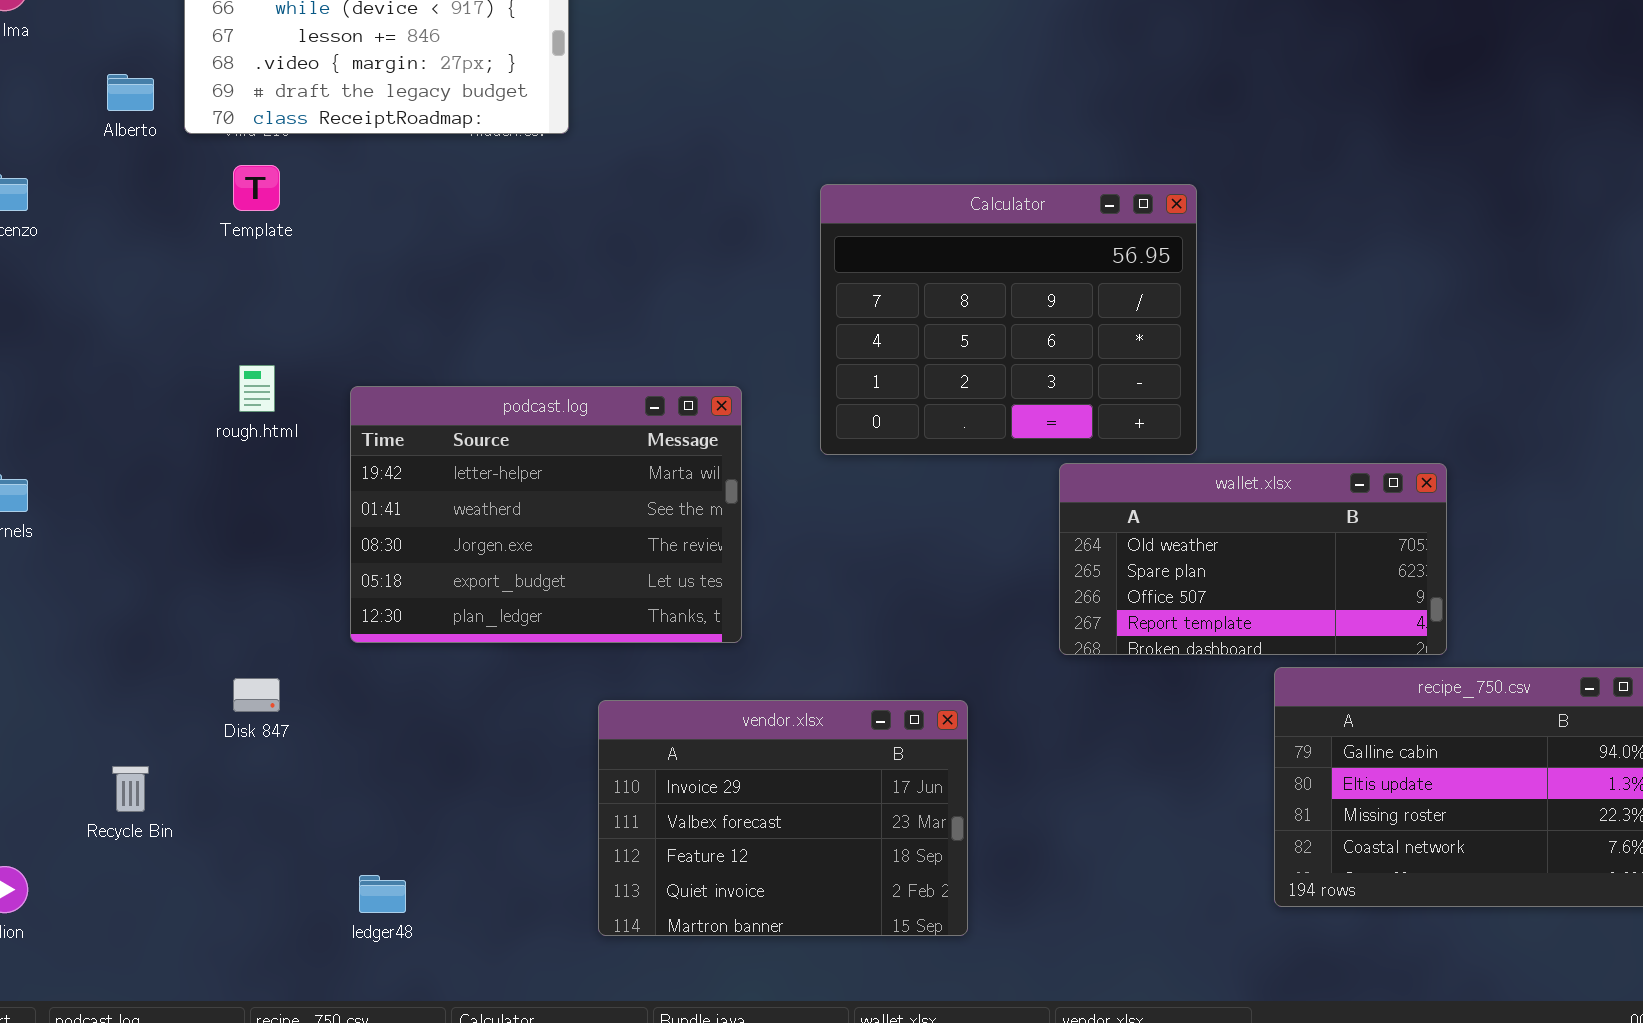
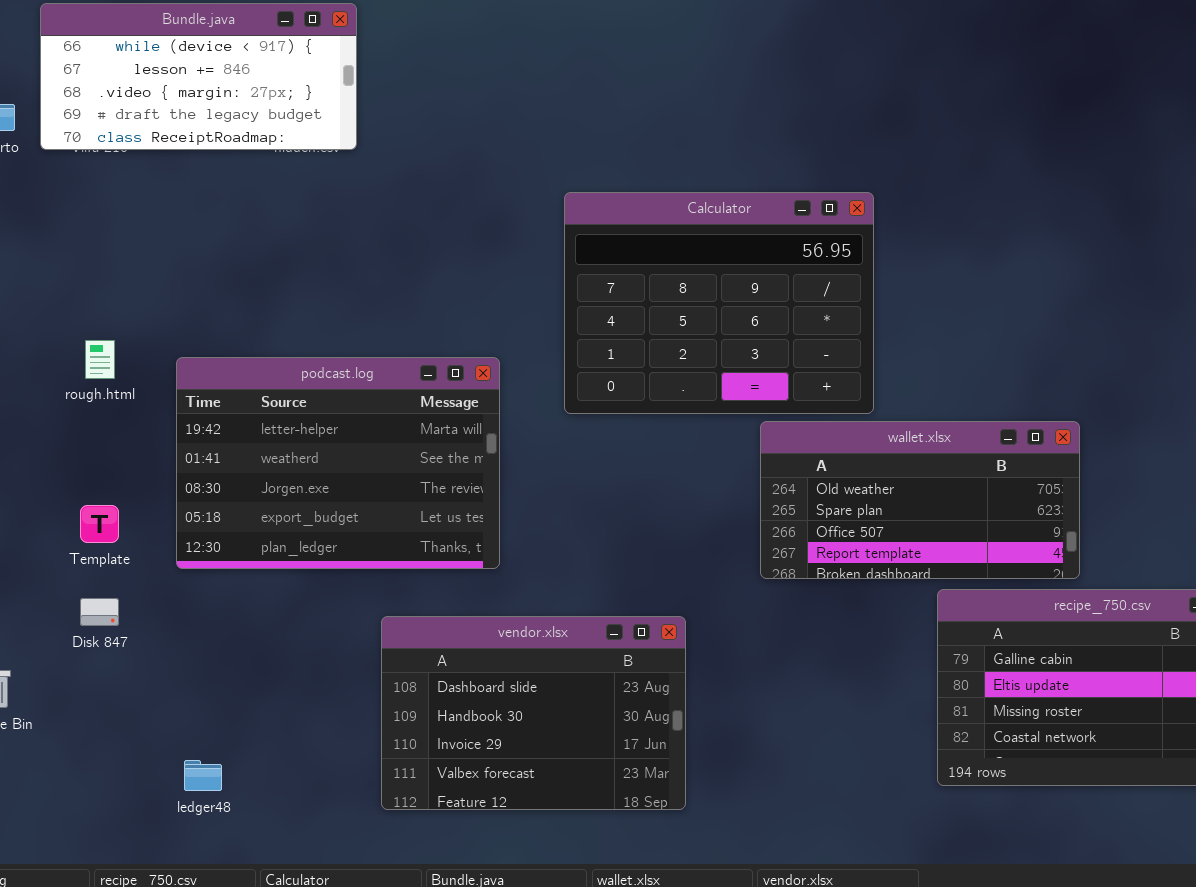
Template: [233,165,280,211] -> [80,505,119,543], moved
vendor.xlsx: [598,700,968,936] -> [381,616,686,810], scrolled up 2 rows

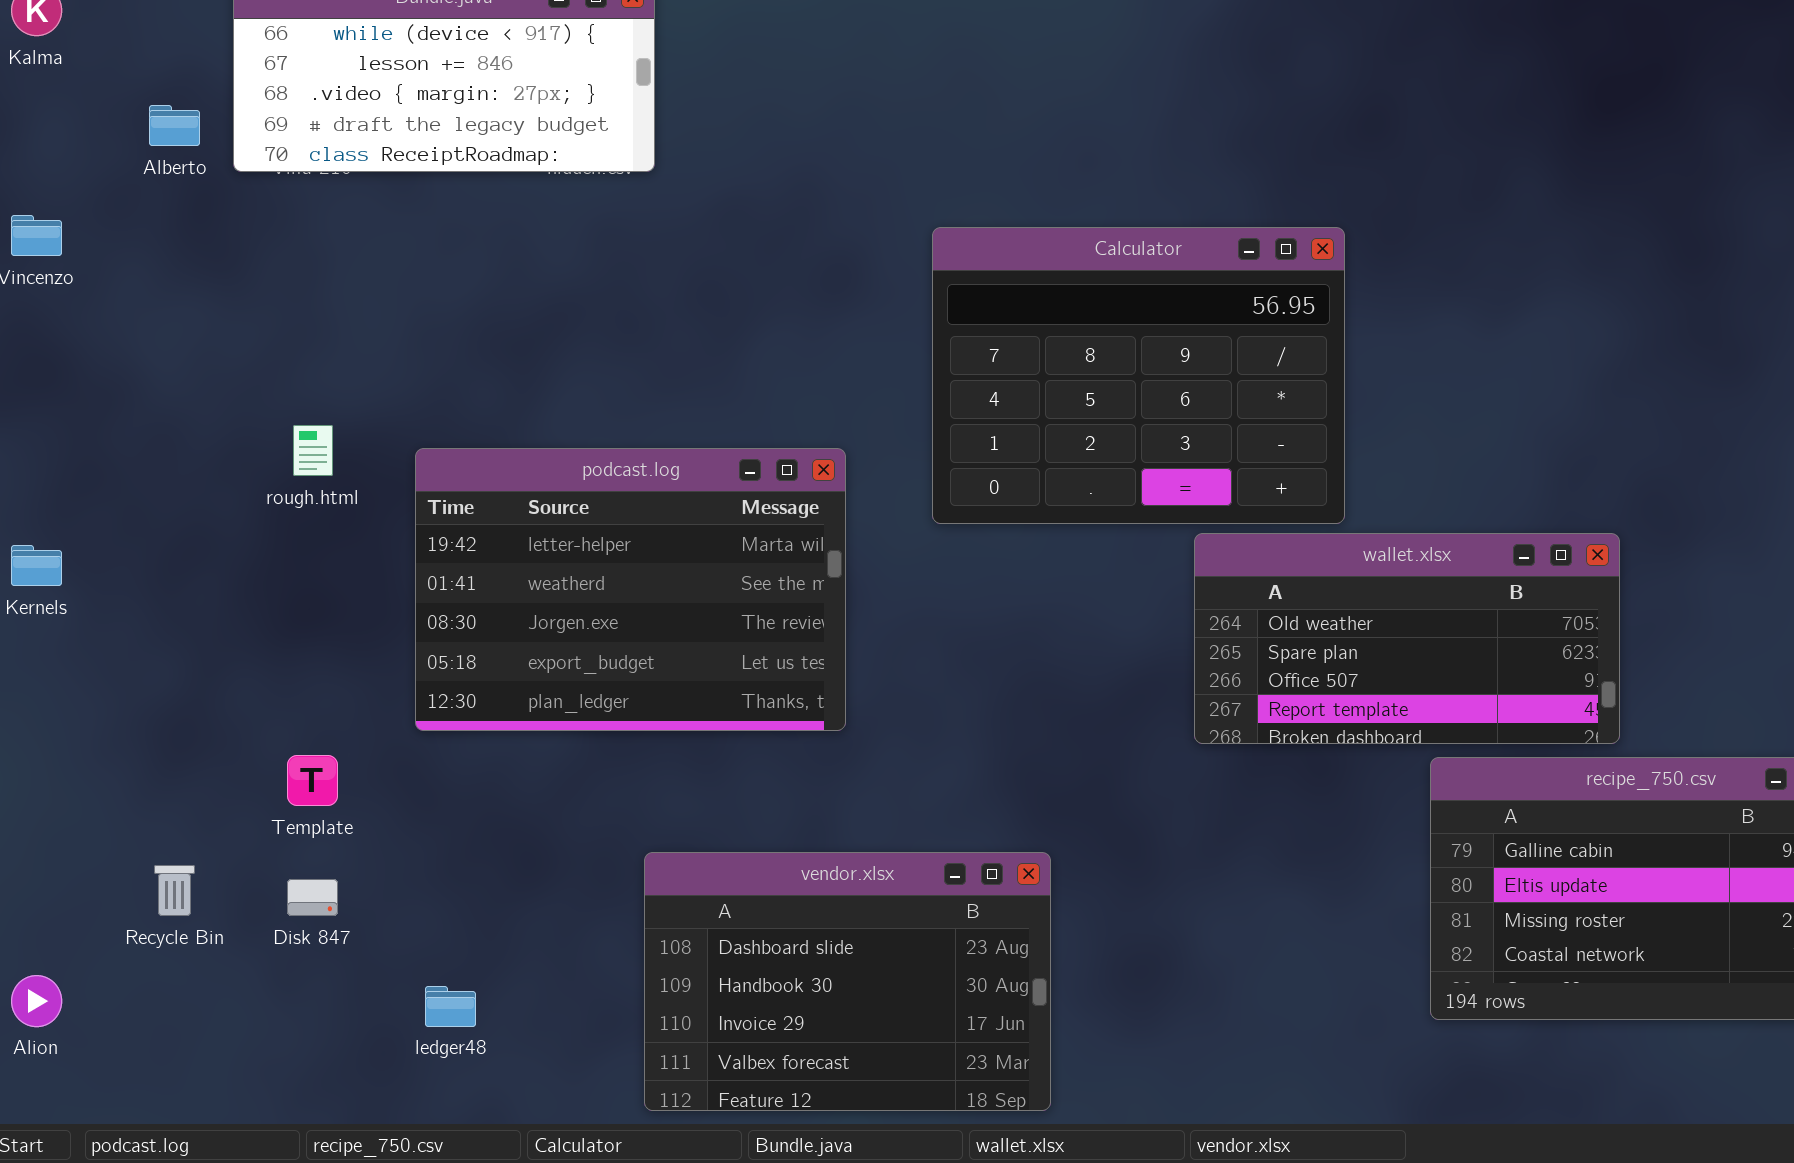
Template: [80,505,119,543] -> [287,755,338,806], moved
Disk 847: [80,598,119,626] -> [287,879,338,916], moved
vendor.xlsx: [381,616,686,810] -> [644,852,1051,1111], moved

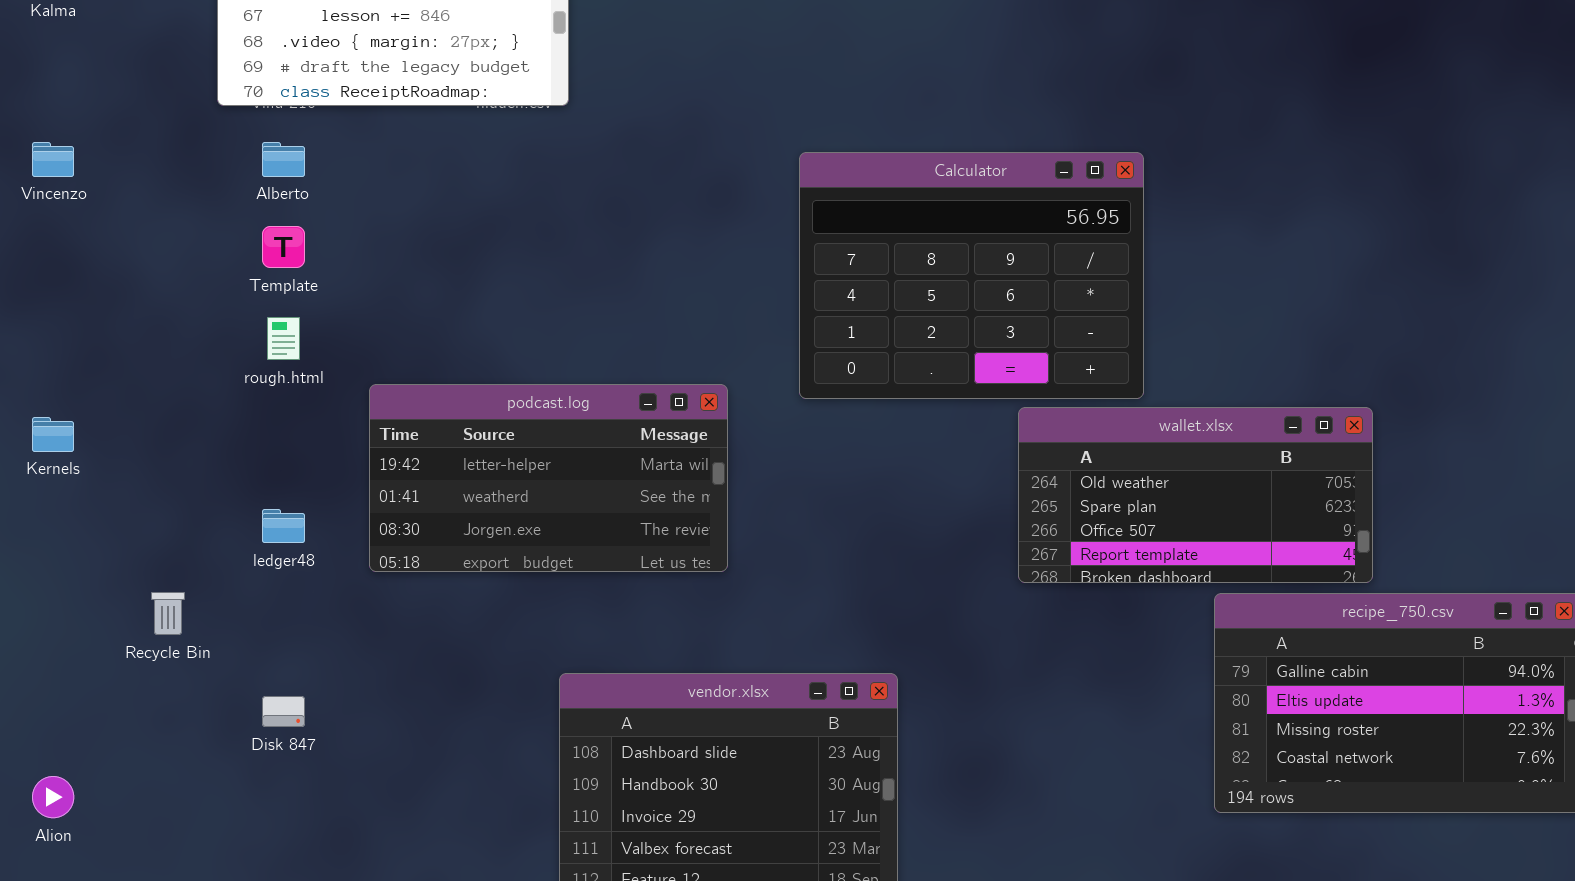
Alberto: [149,105,200,146] -> [262,142,305,177], moved
podcast.log: [415,448,846,731] -> [369,384,728,572], resized
Template: [287,755,338,806] -> [262,226,305,268], moved
Recycle Bin: [154,865,195,916] -> [151,592,185,635], moved
ledger48: [425,986,476,1027] -> [262,509,305,543], moved

